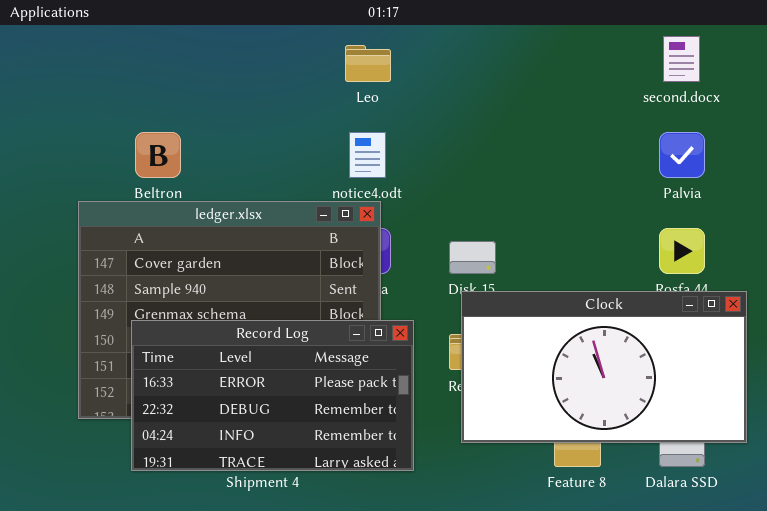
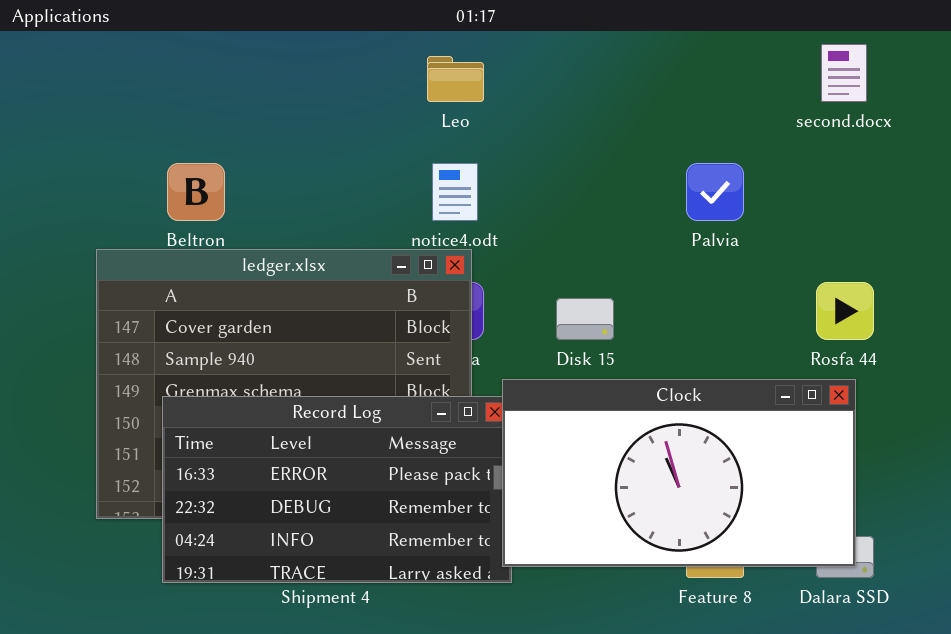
Palvia: [659,132,705,178] -> [686,163,744,221], moved
Clock: [461,291,747,443] -> [502,379,856,567], moved

